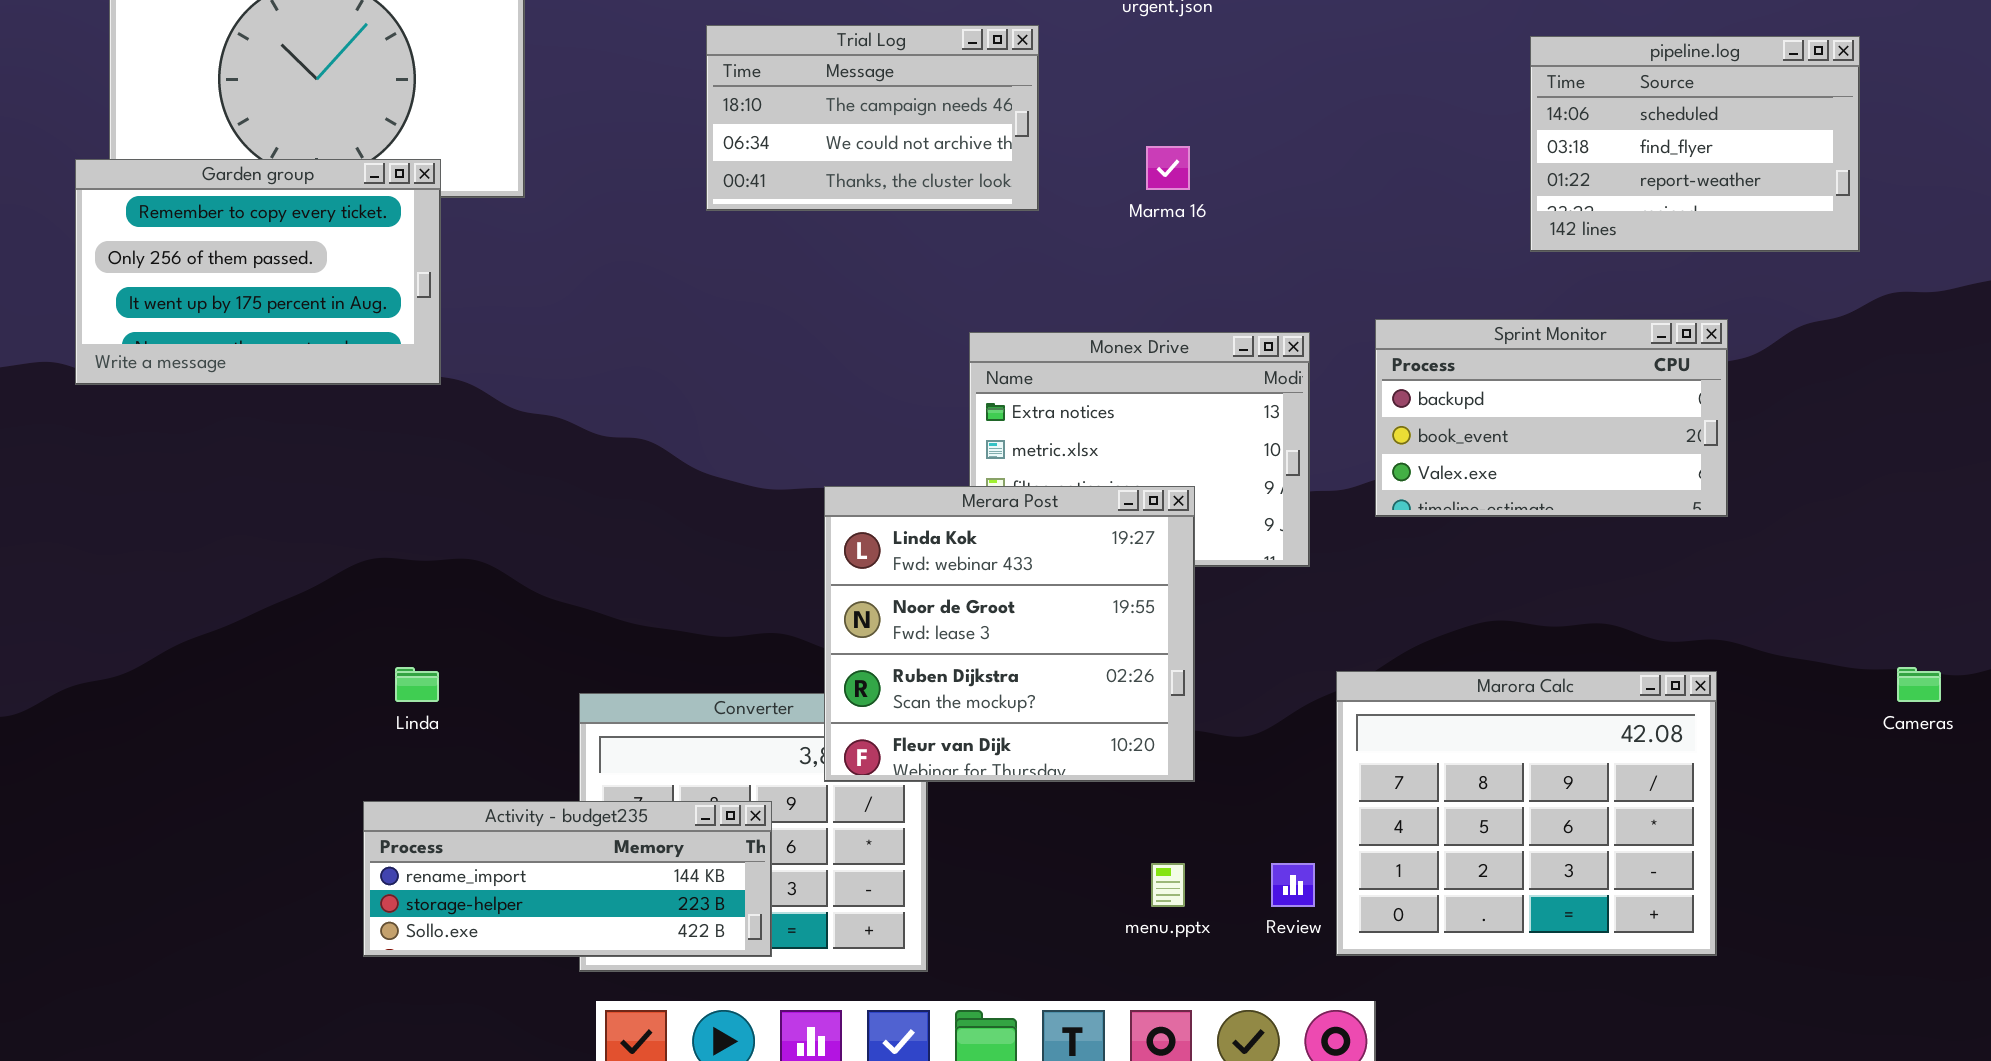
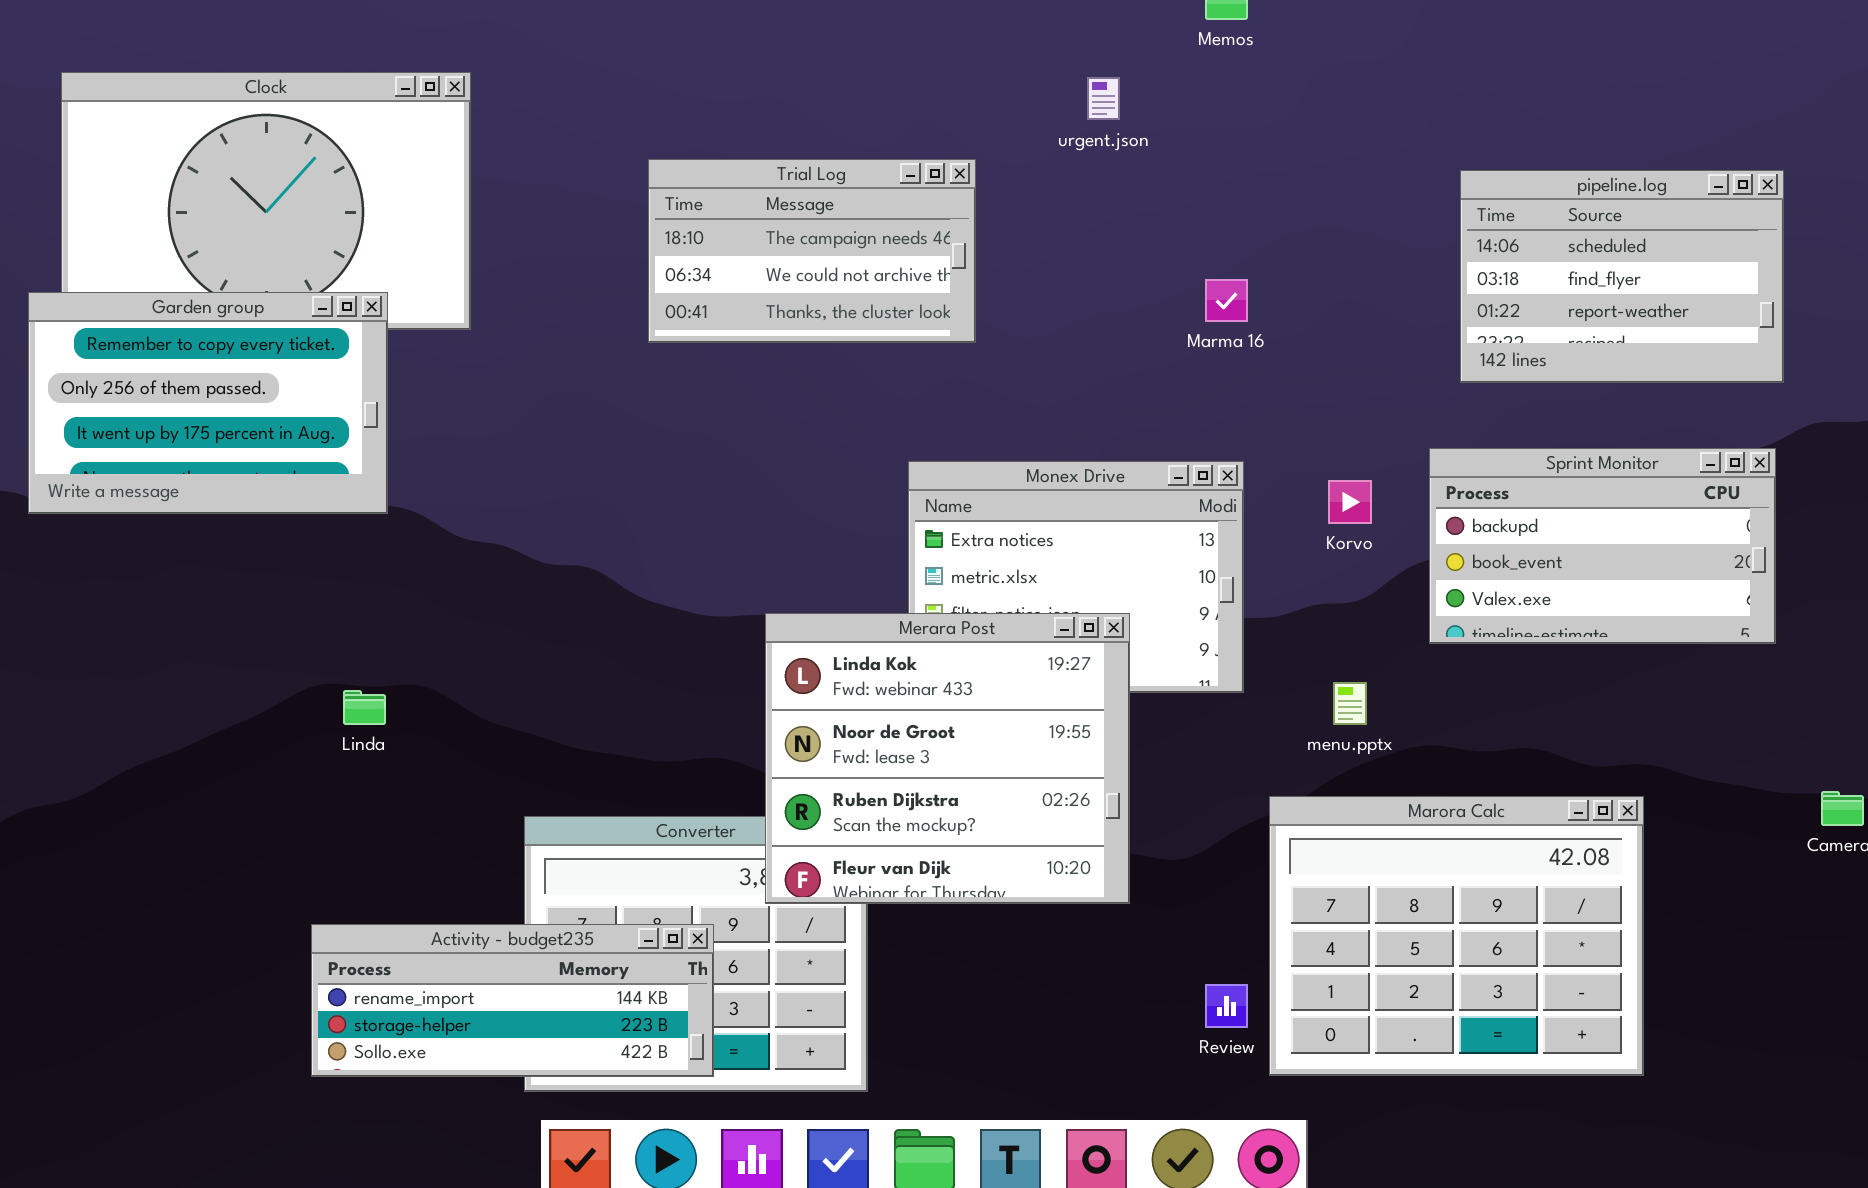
Marma 16: [1146,146,1190,190] -> [1205,279,1248,322], moved
Sprint Monitor: [1375,319,1728,517] -> [1429,448,1776,644], moved
Linda: [395,667,439,702] -> [343,690,386,725], moved
menu.pptx: [1151,863,1185,907] -> [1333,682,1367,725], moved

